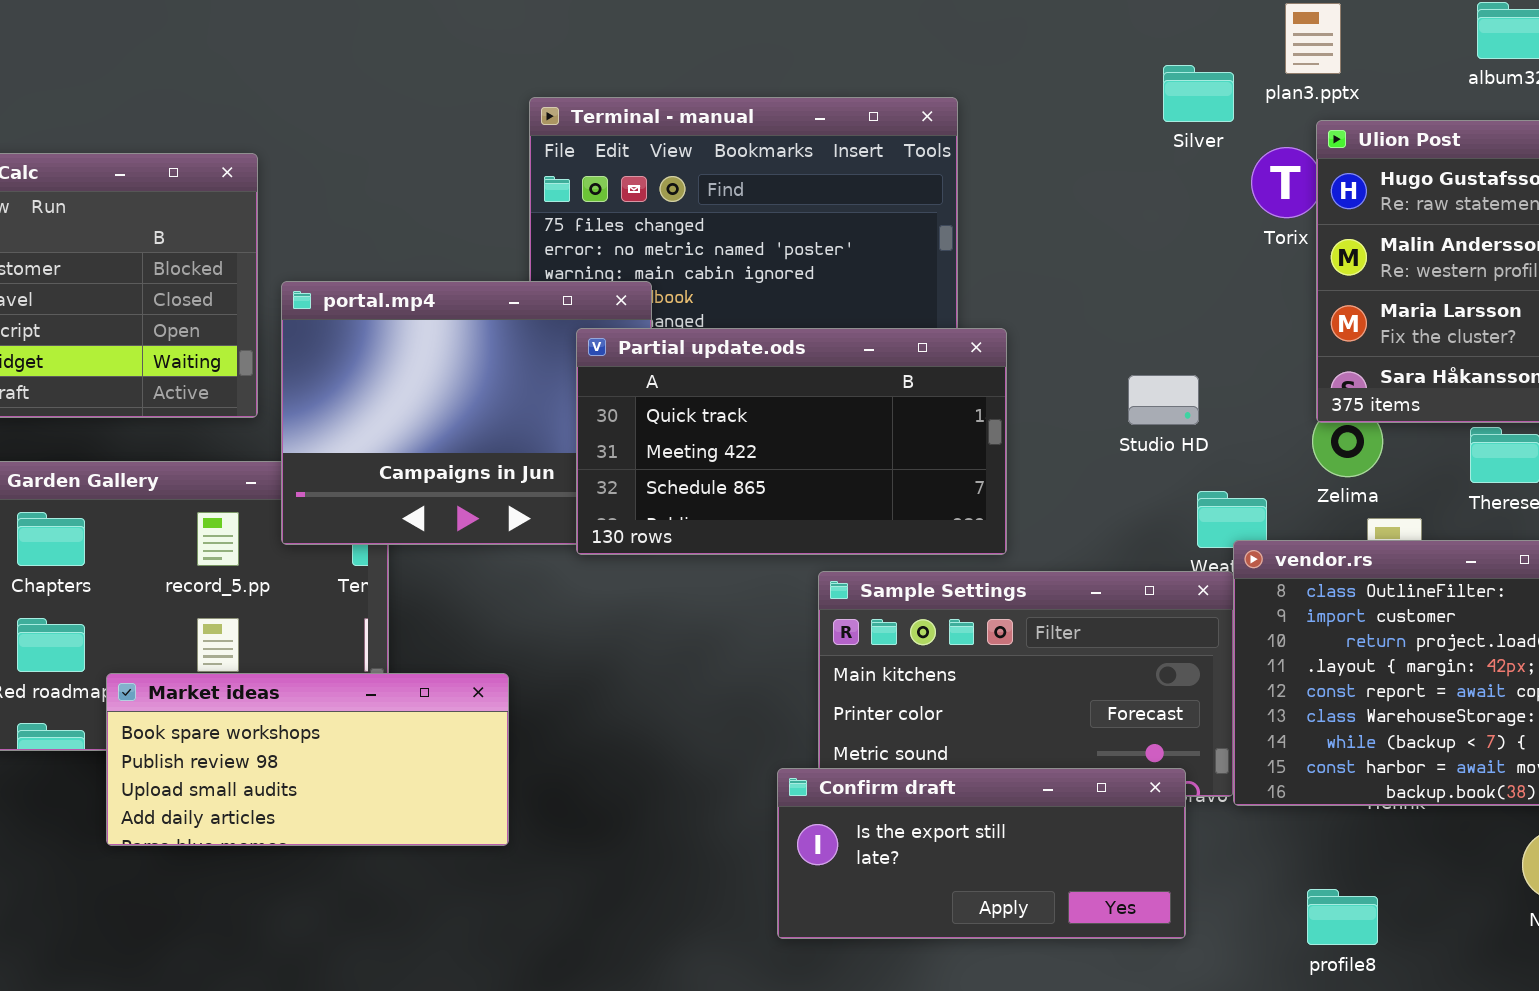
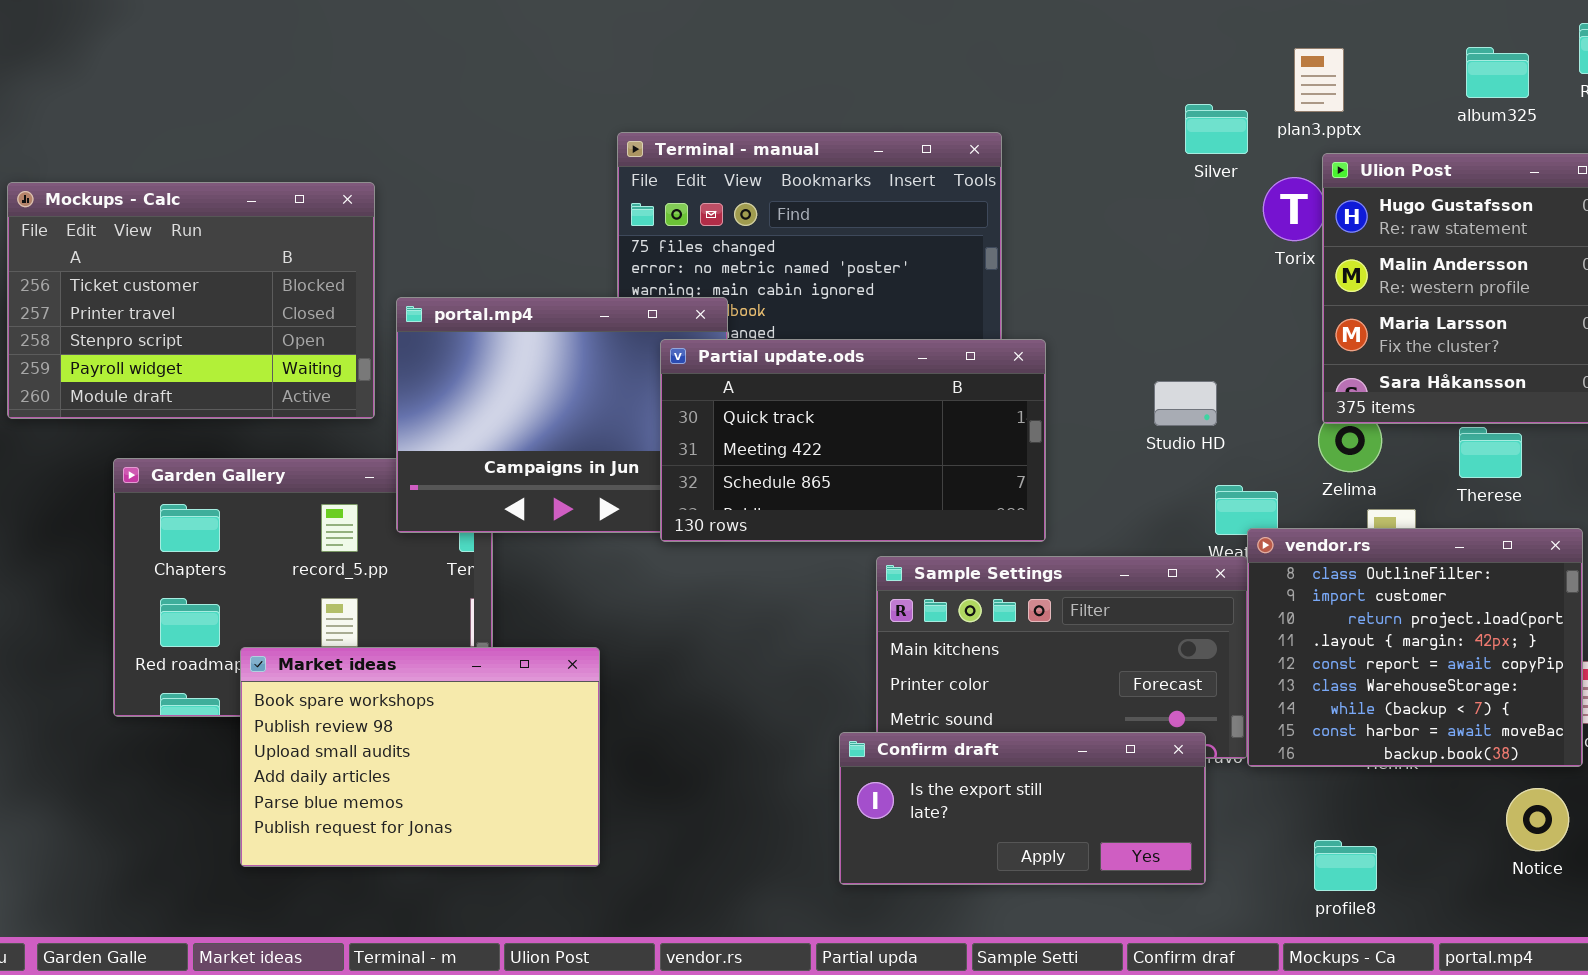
Market ideas: [106,673,509,846] -> [240,647,600,867], resized

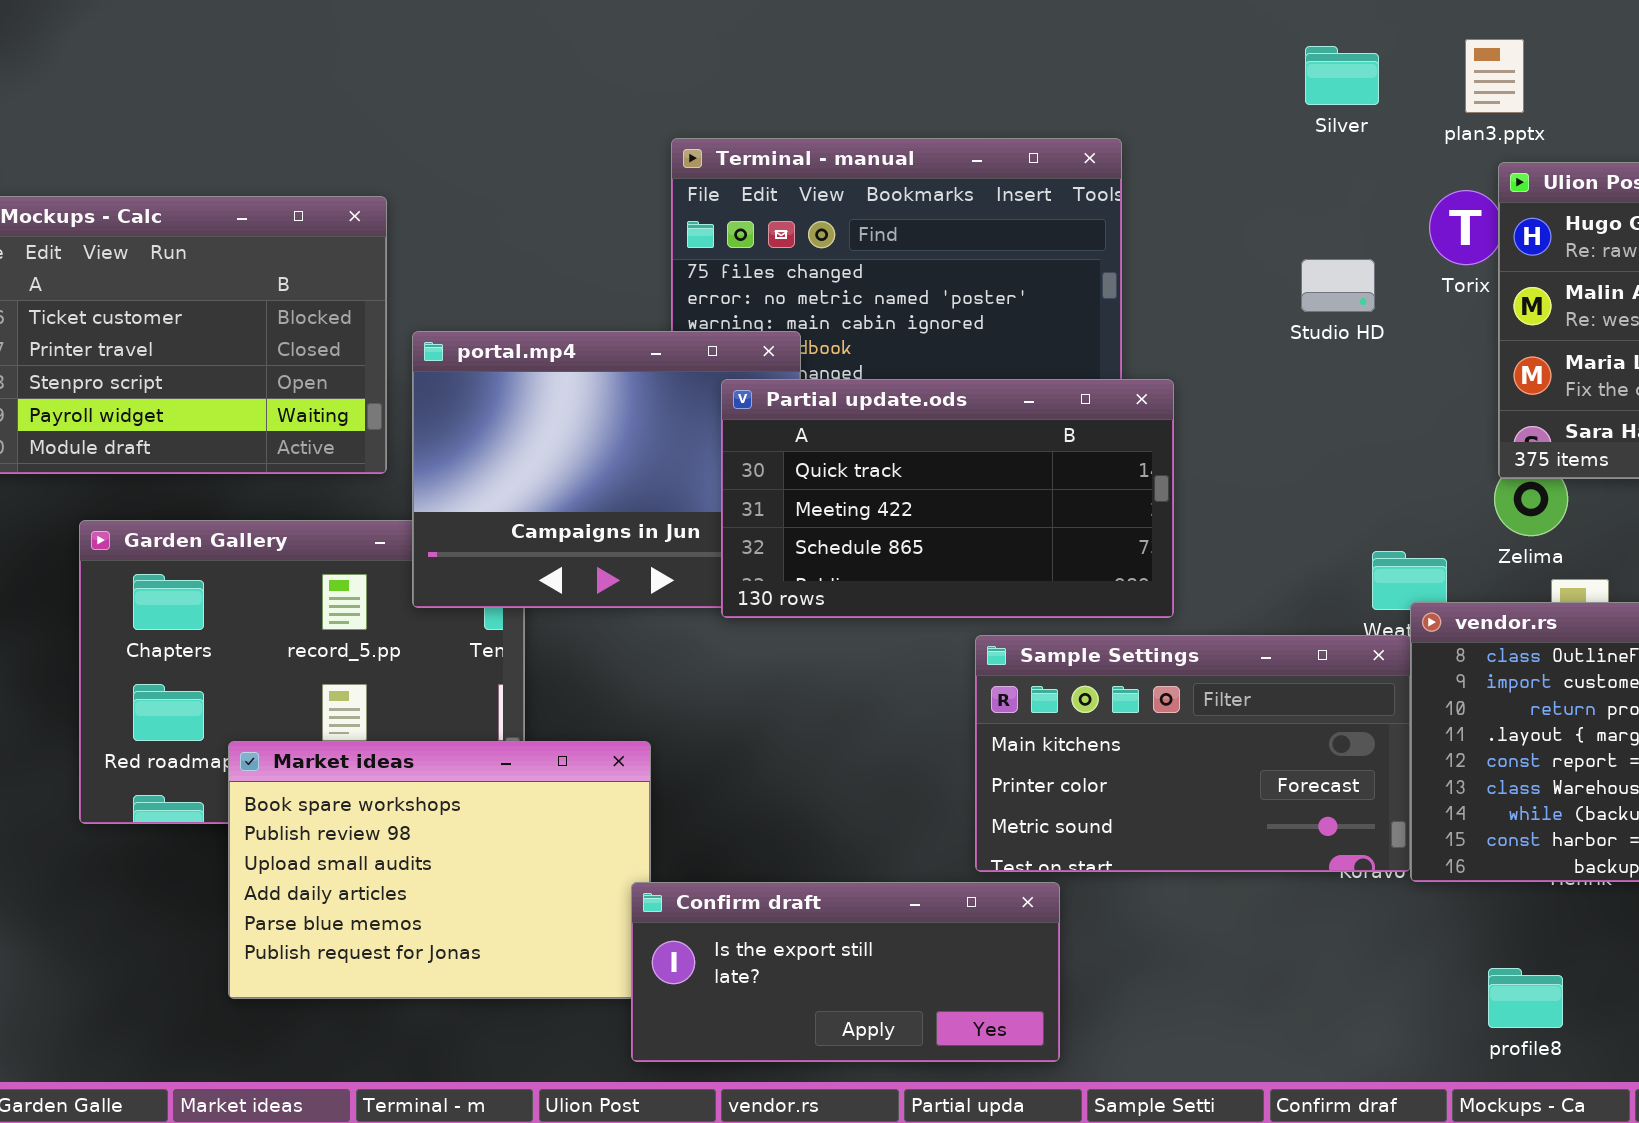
Silver: [1185,104,1248,154] -> [1305,46,1379,105], moved
Studio HD: [1154,381,1217,426] -> [1301,259,1375,312], moved
Confirm draft: [839,732,1206,885] -> [631,882,1060,1062], moved

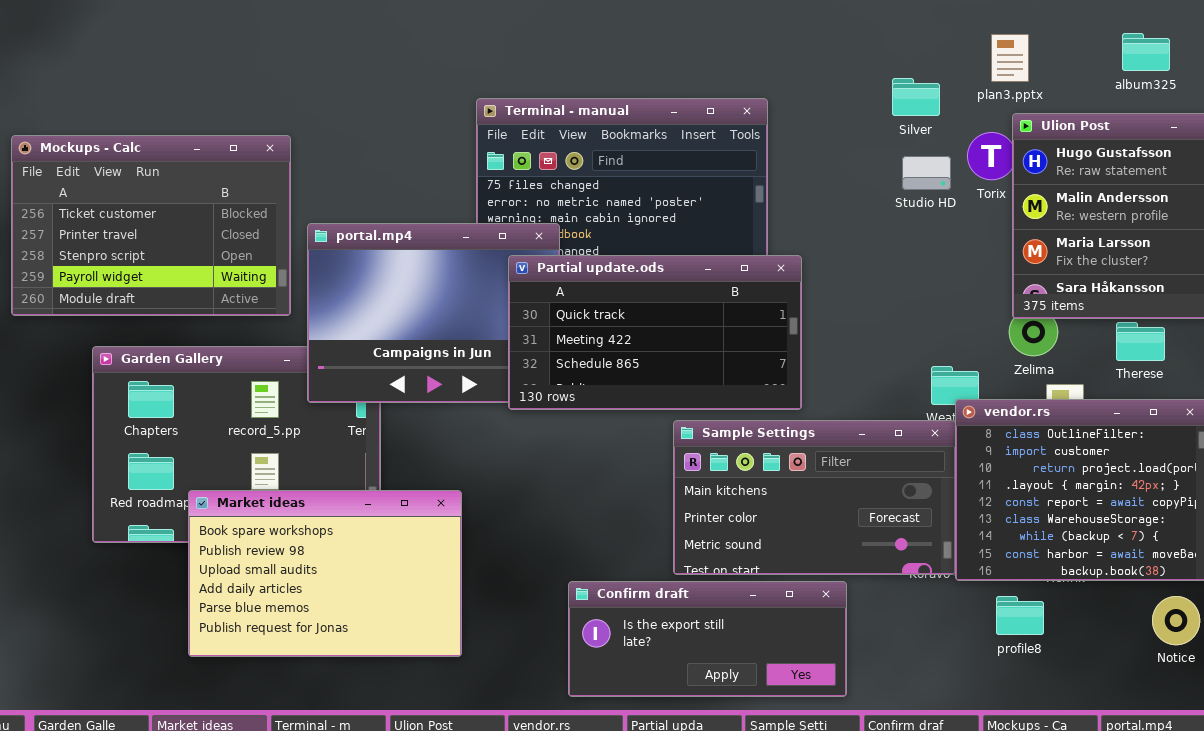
Silver: [1305,46,1379,105] -> [892,78,940,116], moved
Studio HD: [1301,259,1375,312] -> [902,156,951,190], moved
Confirm draft: [631,882,1060,1062] -> [568,581,847,697], moved
profile8: [1488,968,1563,1028] -> [996,596,1044,635], moved

